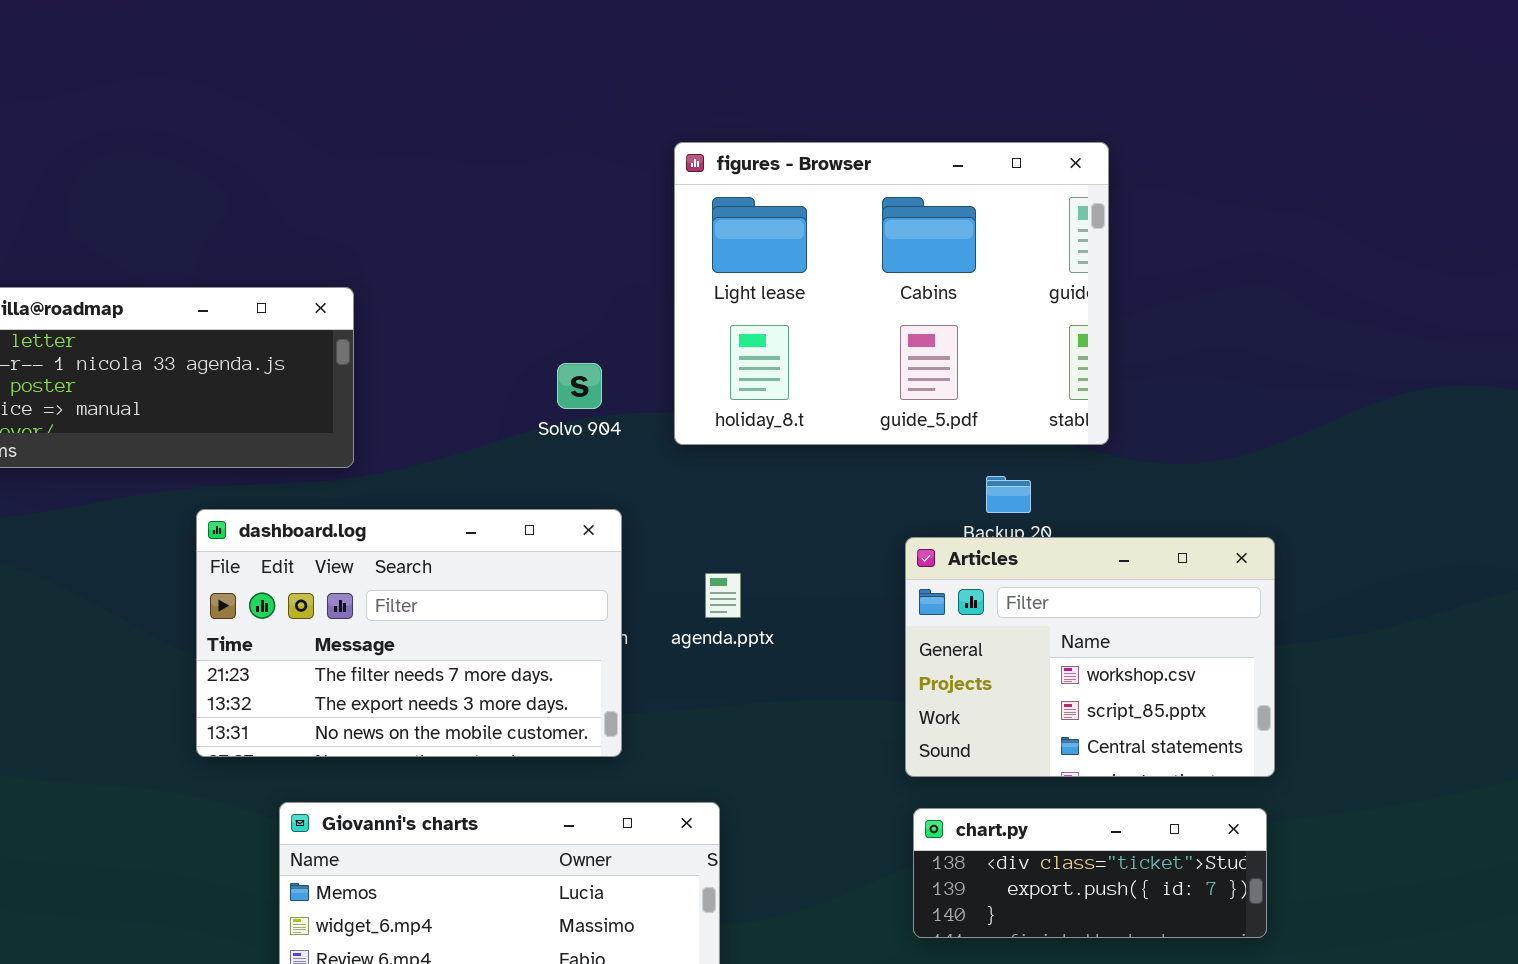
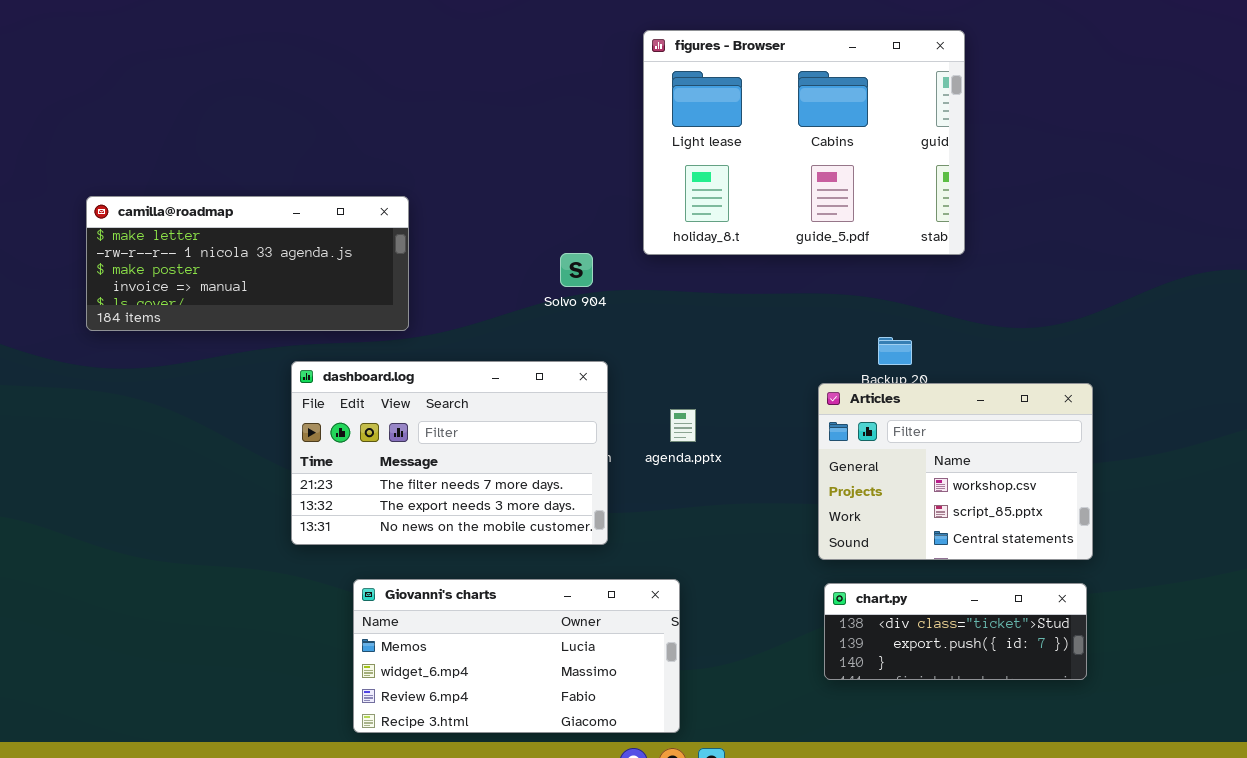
figures - Browser: [674,142,1109,445] -> [643,30,965,255], moved

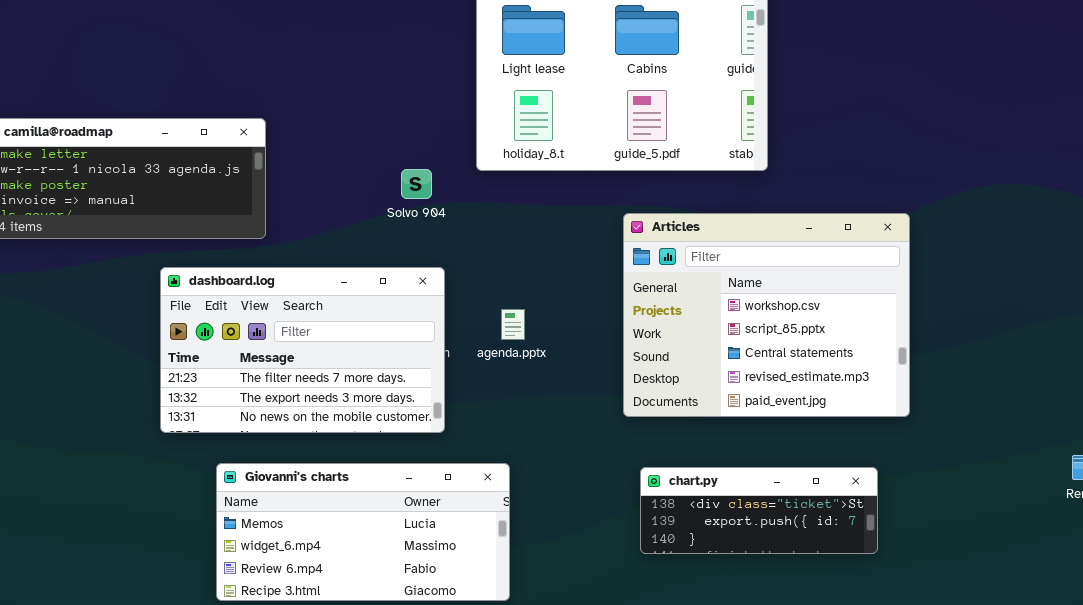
Articles: [818,383,1093,560] -> [623,213,910,417], moved, resized

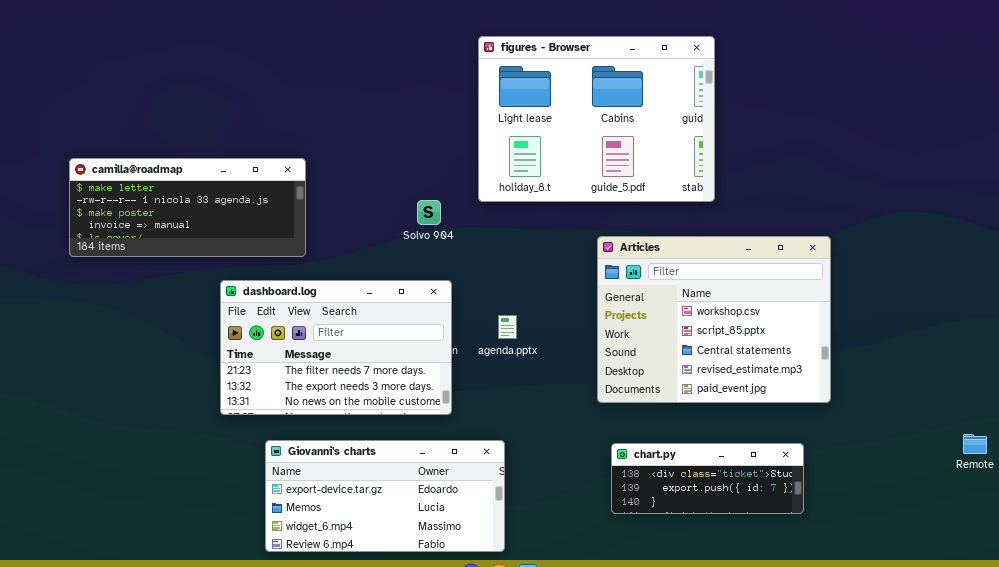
Giovanni's charts: [216,463,510,601] -> [265,440,505,552], scrolled up 1 row

